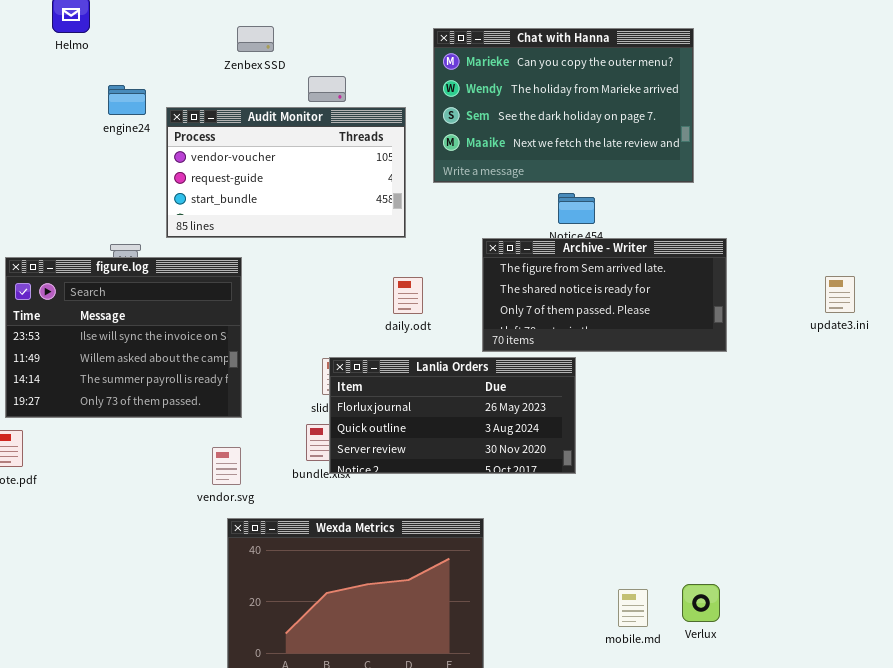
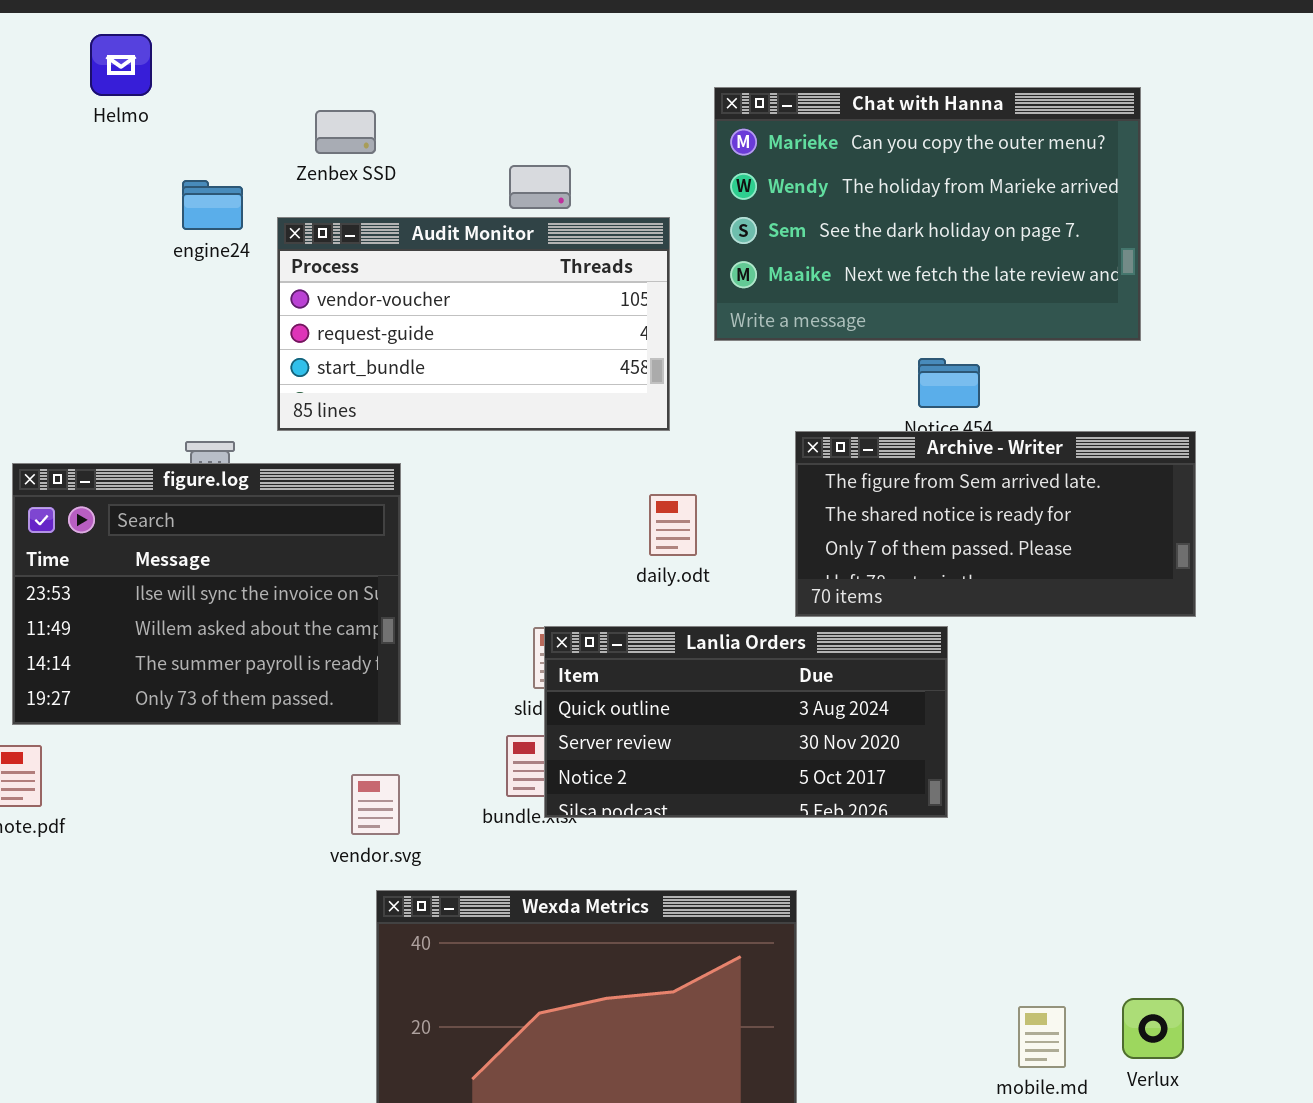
Zenbex SSD: [237,26,274,52] -> [315,110,376,154], moved
Lanlia Orders: [329,357,576,474] -> [544,626,948,818], scrolled down 1 row

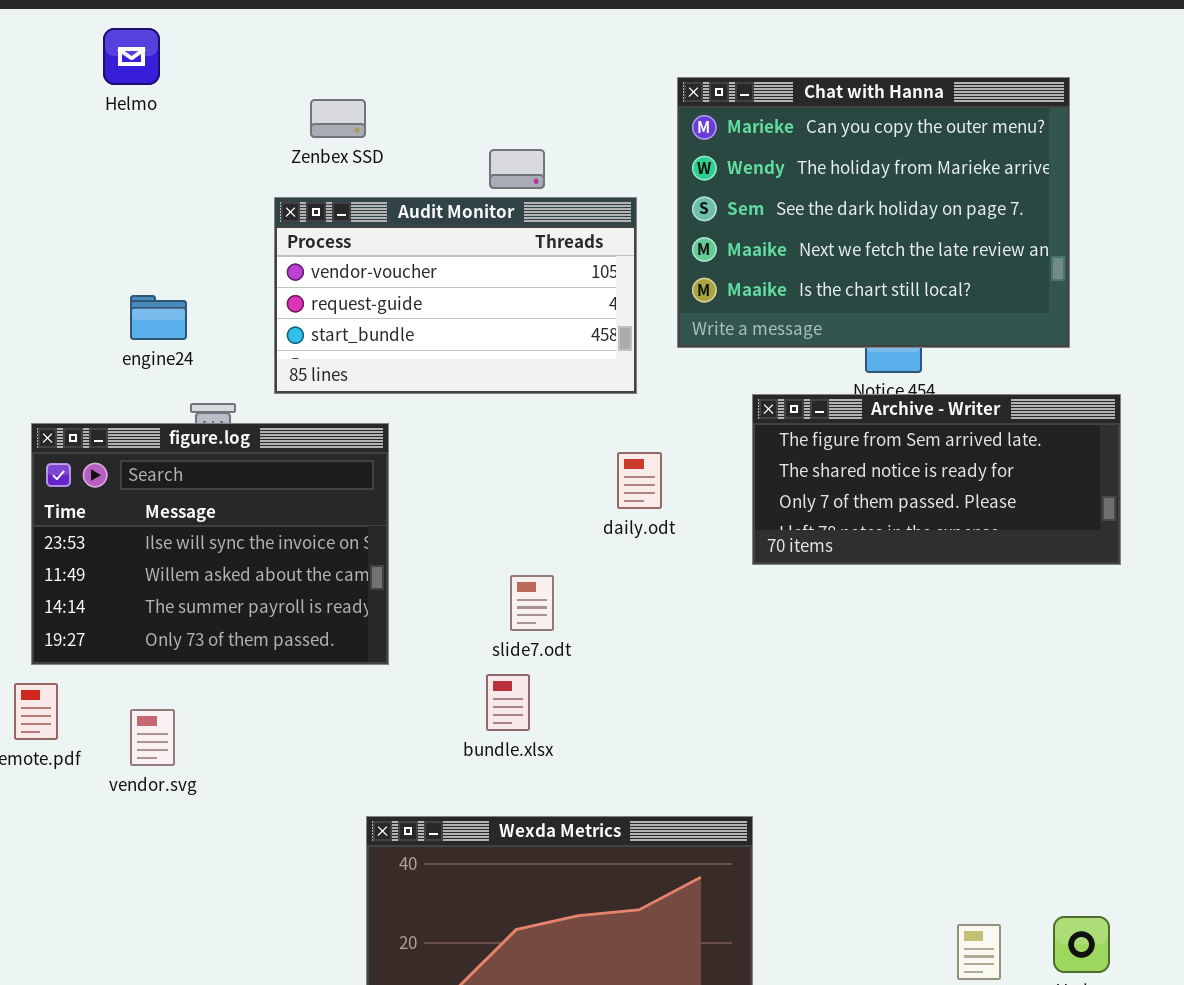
Chat with Hanna: [714,87,1141,341] -> [677,77,1070,348], resized
engine24: [182,180,243,230] -> [130,295,187,340], moved
Lanlia Orders: [544,626,948,818] -> none, closed
vendor.svg: [351,774,400,835] -> [130,709,175,766], moved

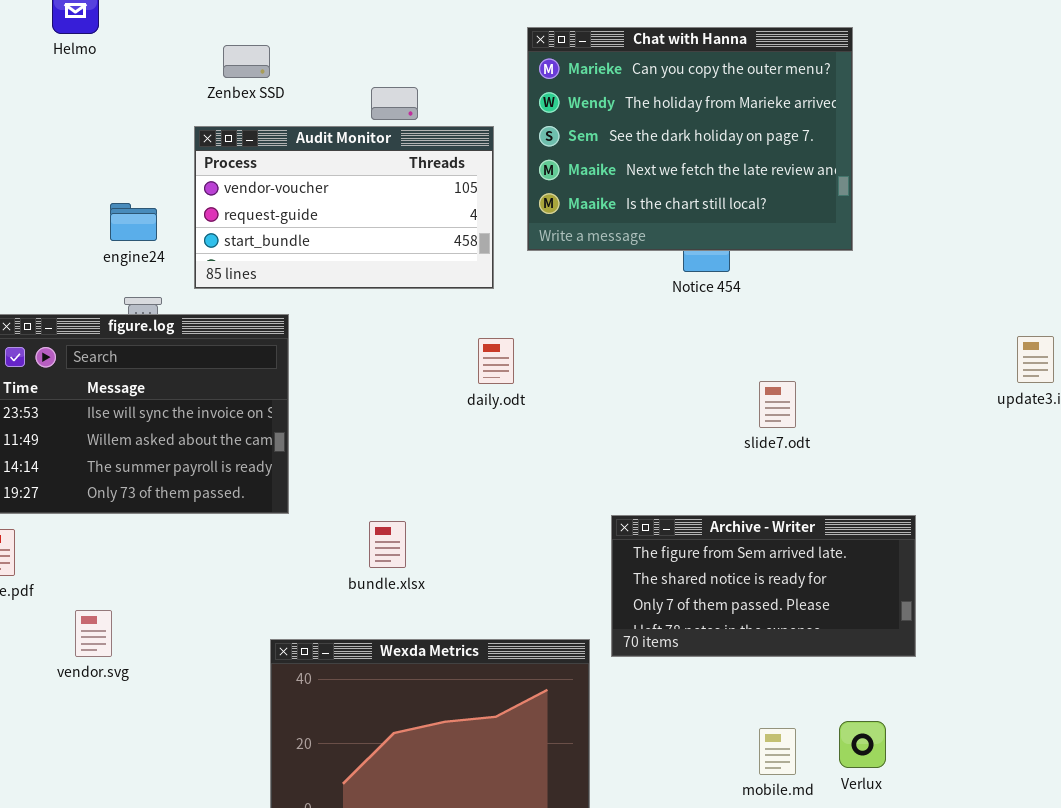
engine24: [130,295,187,340] -> [110,203,157,241], moved
Archive - Writer: [752,394,1121,565] -> [611,515,916,657], moved
slide7.odt: [510,575,554,631] -> [759,381,796,428], moved
vendor.svg: [130,709,175,766] -> [75,610,112,657], moved

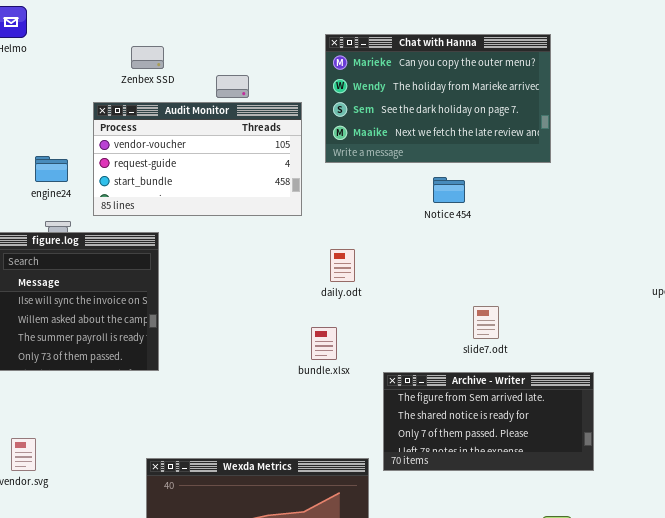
Chat with Hanna: [527,27,853,251] -> [325,34,551,163], resized
Zenbex SSD: [223,45,270,78] -> [131,46,164,69], moved
daily.odt: [478,338,514,384] -> [330,249,355,282], moved
slide7.odt: [759,381,796,428] -> [473,306,499,339], moved
bundle.xlsx: [369,521,406,568] -> [311,327,337,360], moved

